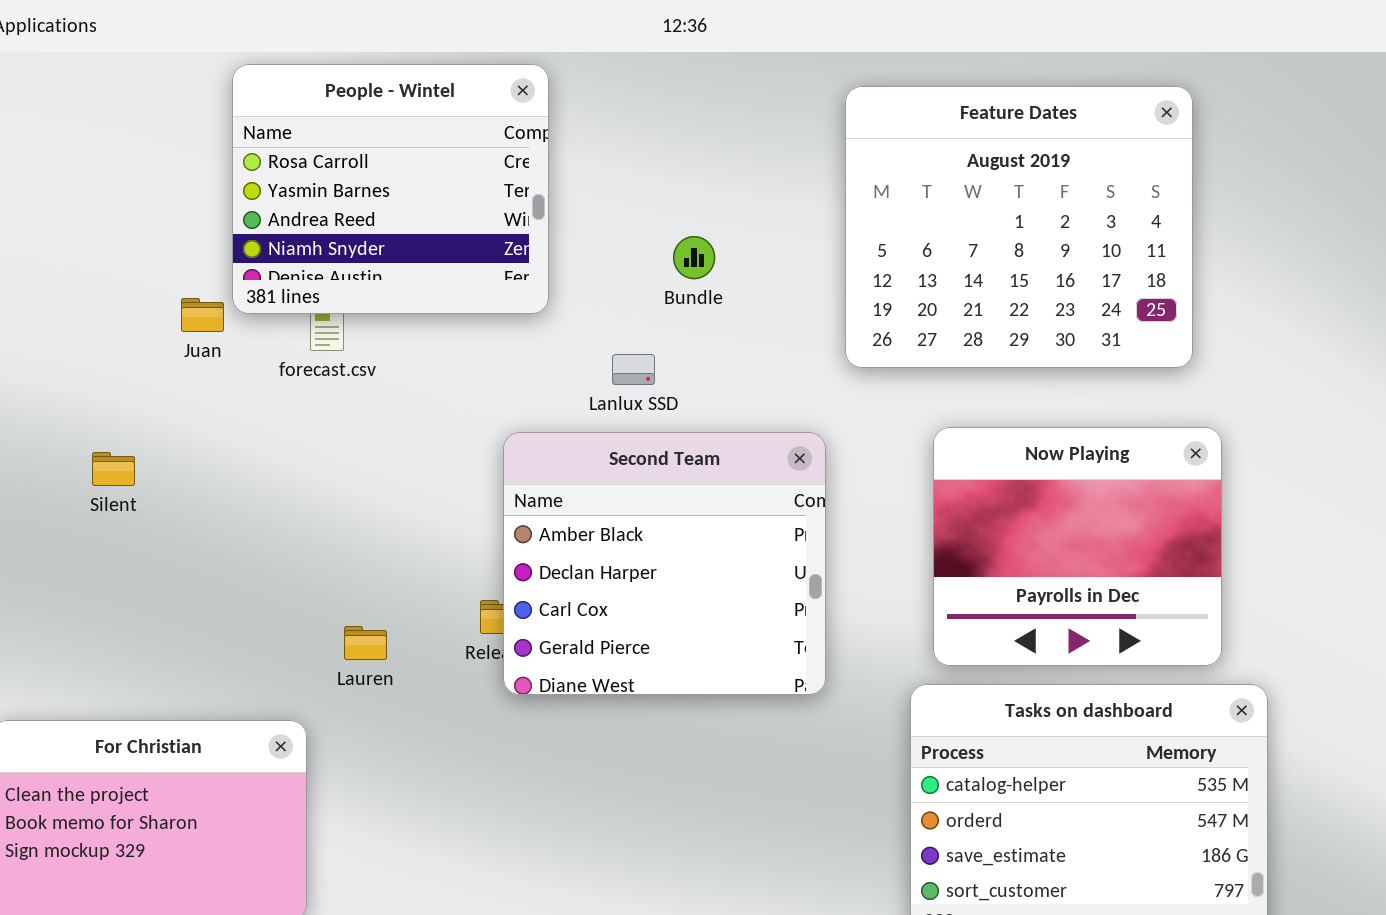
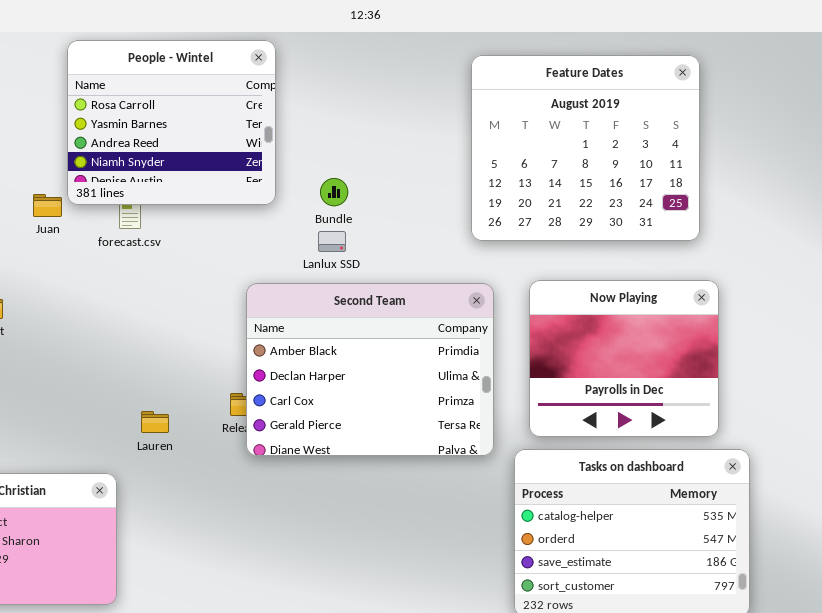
Bundle: [673,236,715,279] -> [320,178,348,206], moved
Second Team: [503,432,826,695] -> [246,283,494,456], resized

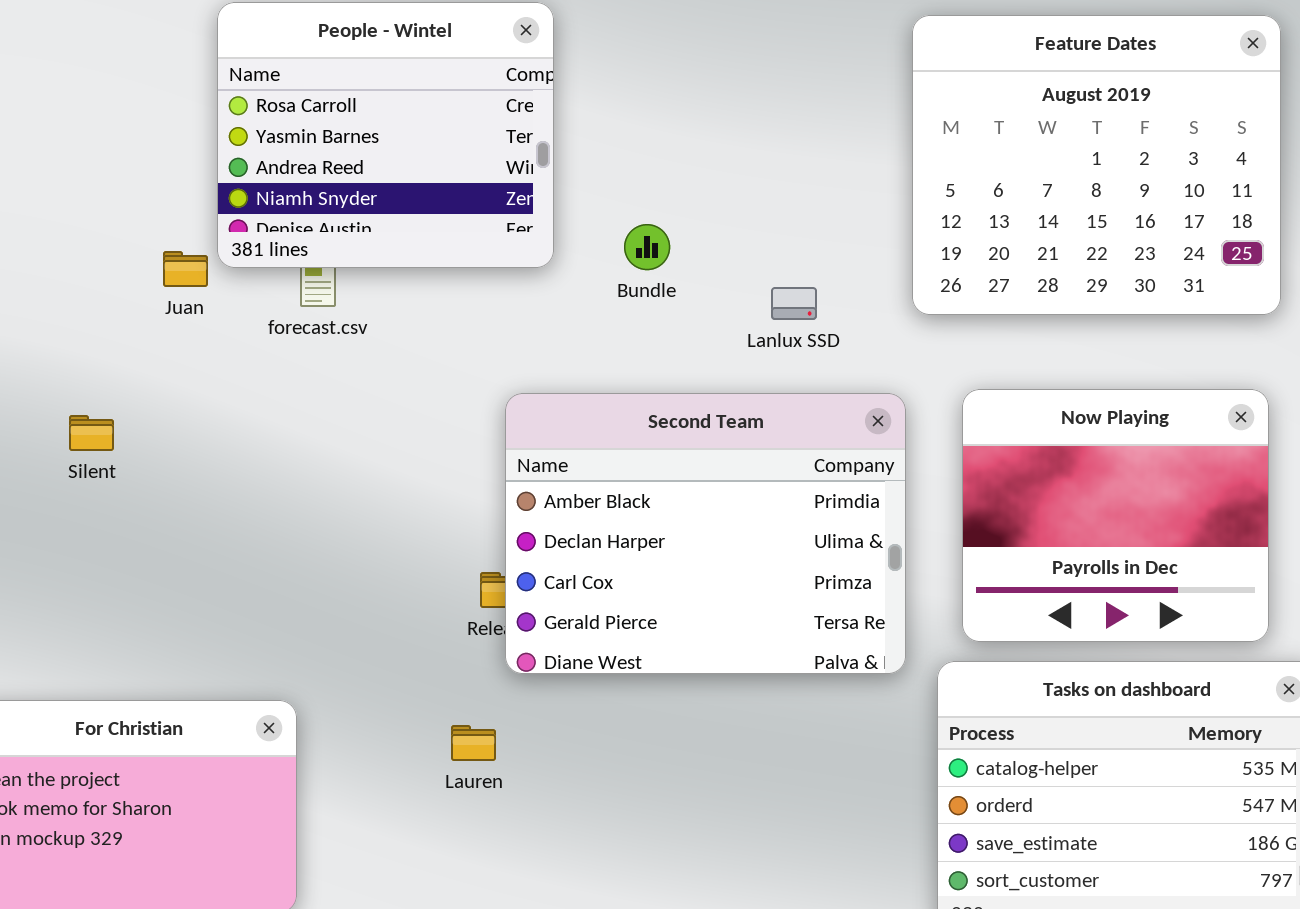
Feature Dates: [471,55,700,241] -> [912,15,1281,315], moved
Lanlux SSD: [318,231,346,252] -> [771,287,817,320], moved
Lauren: [141,411,169,433] -> [451,725,496,761], moved

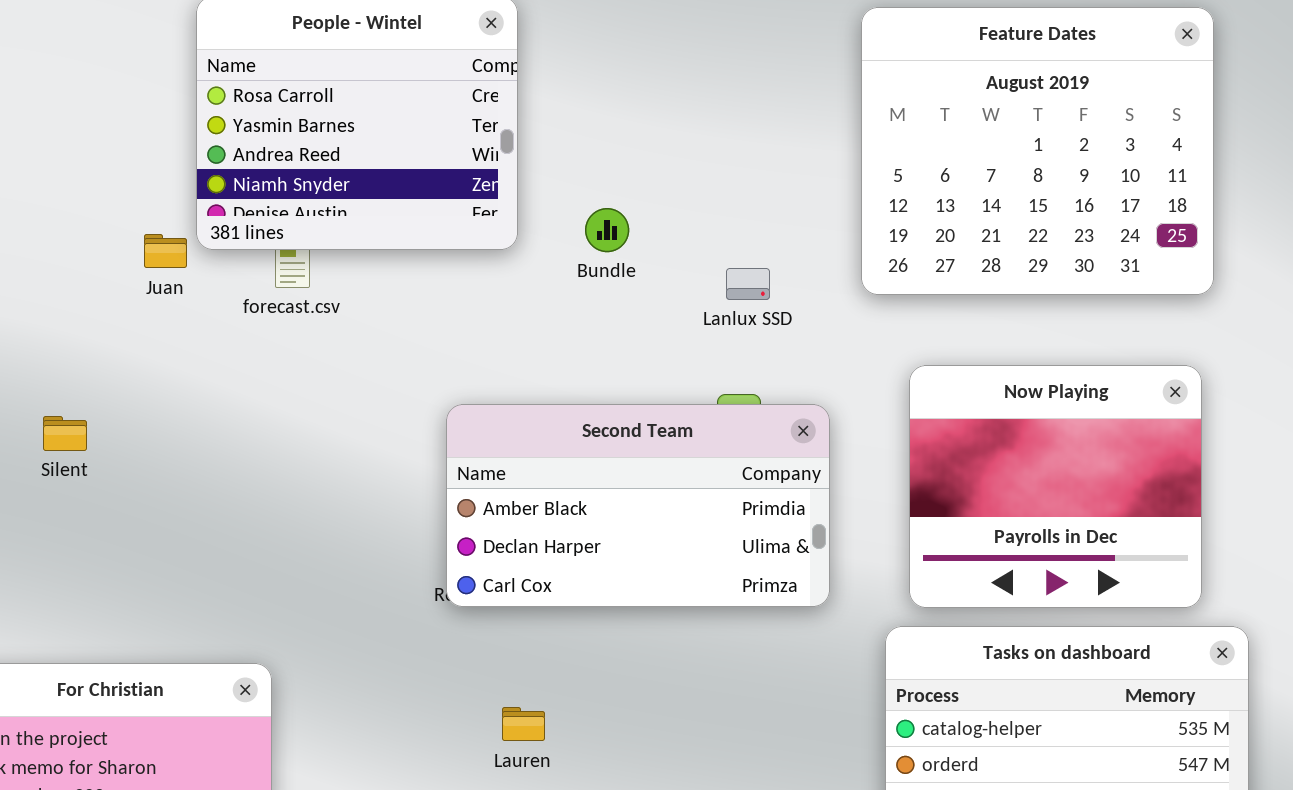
Second Team: [505,393,906,674] -> [446,404,830,607], moved, resized
Silent: [69,415,114,451] -> [43,416,87,451], moved
Lauren: [451,725,496,761] -> [502,707,545,741], moved

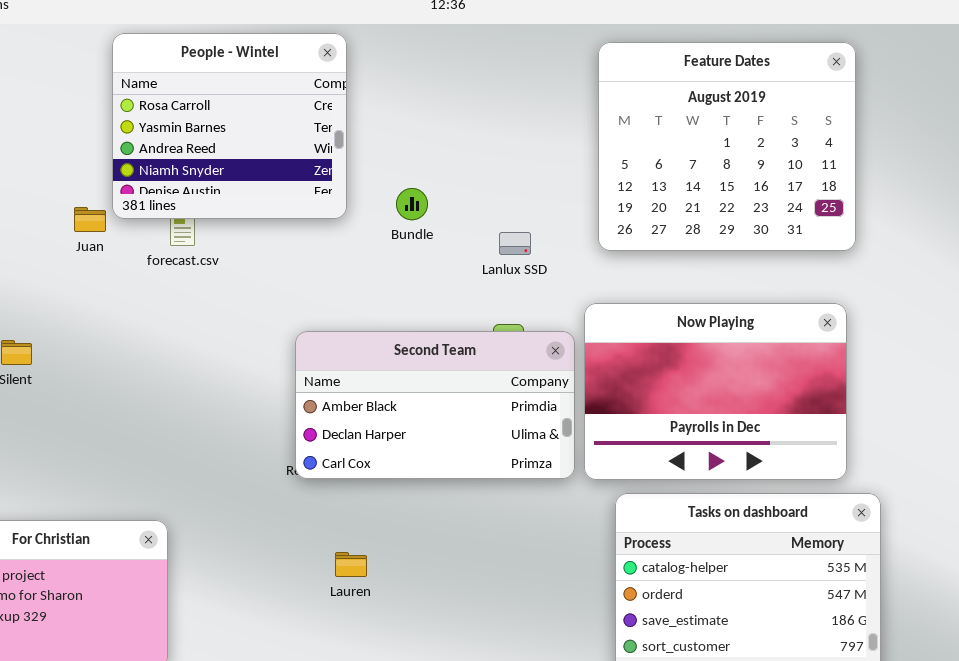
Now Playing: [909,365,1202,608] -> [584,303,847,480], resized

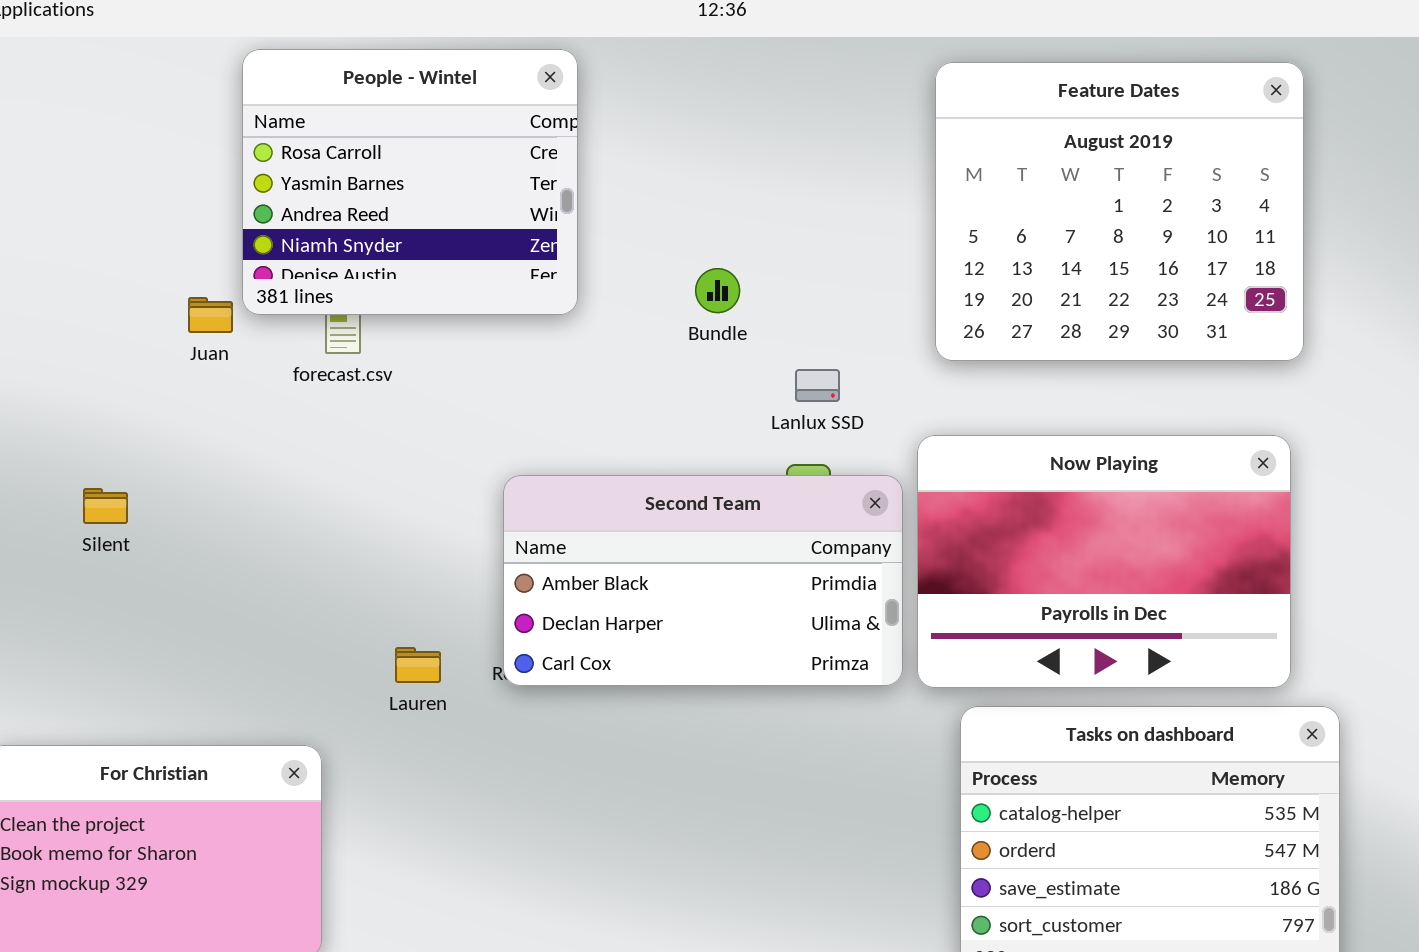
Bundle: [396,188,428,220] -> [695,268,740,313], moved
Lanlux SSD: [499,232,531,255] -> [795,369,840,402], moved
Lauren: [335,552,367,577] -> [395,647,441,683], moved

